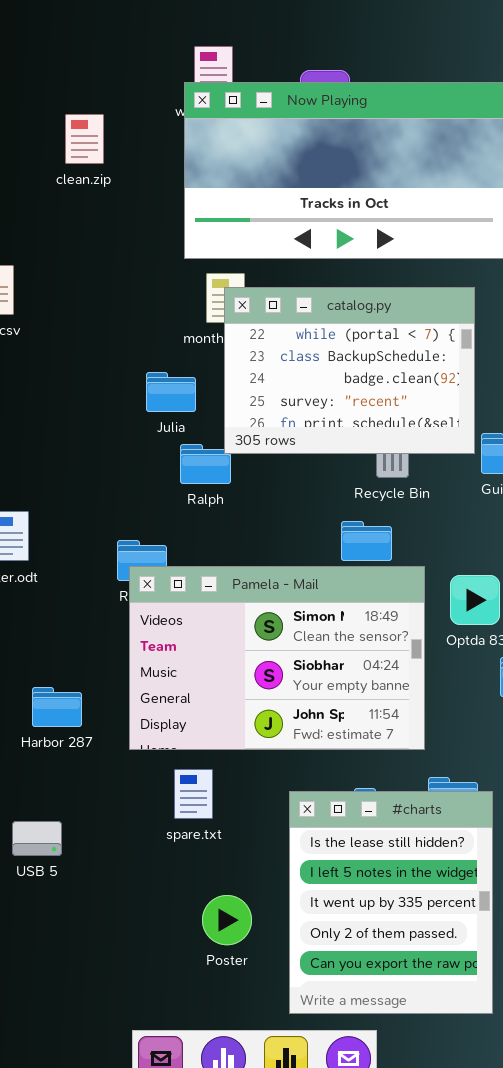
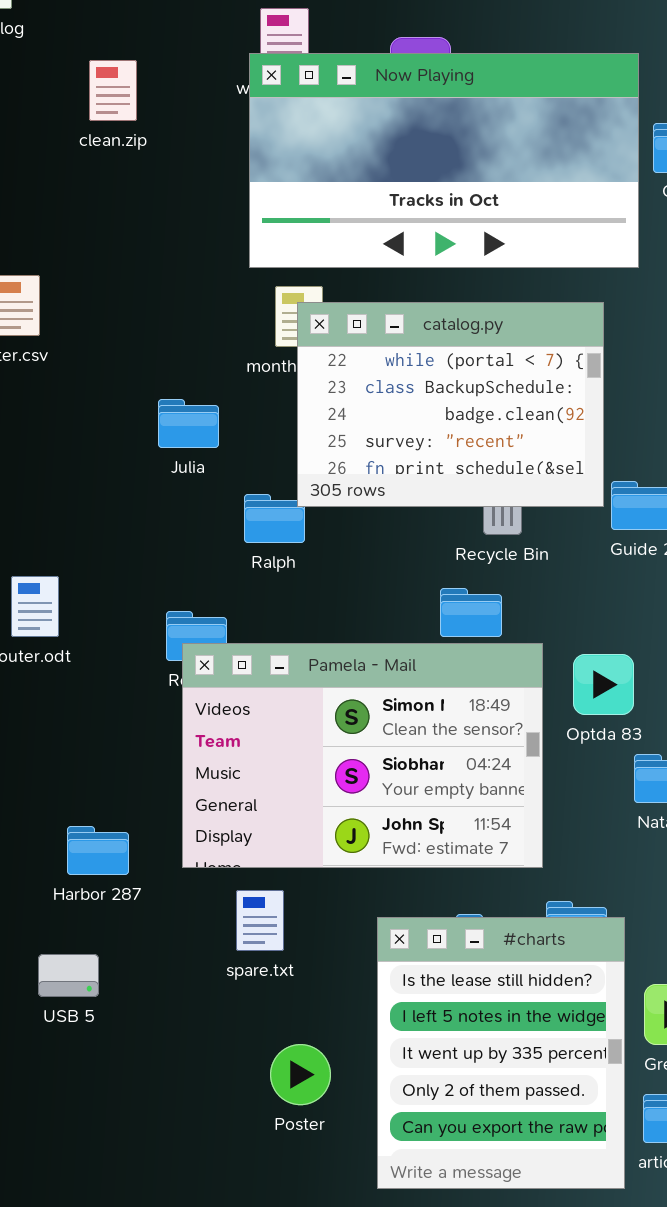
clean.zip: [65,114,104,164] -> [89,60,137,121], moved
Julia: [146,372,196,412] -> [158,399,219,448], moved
Harbor 287: [32,687,82,727] -> [67,826,129,875], moved

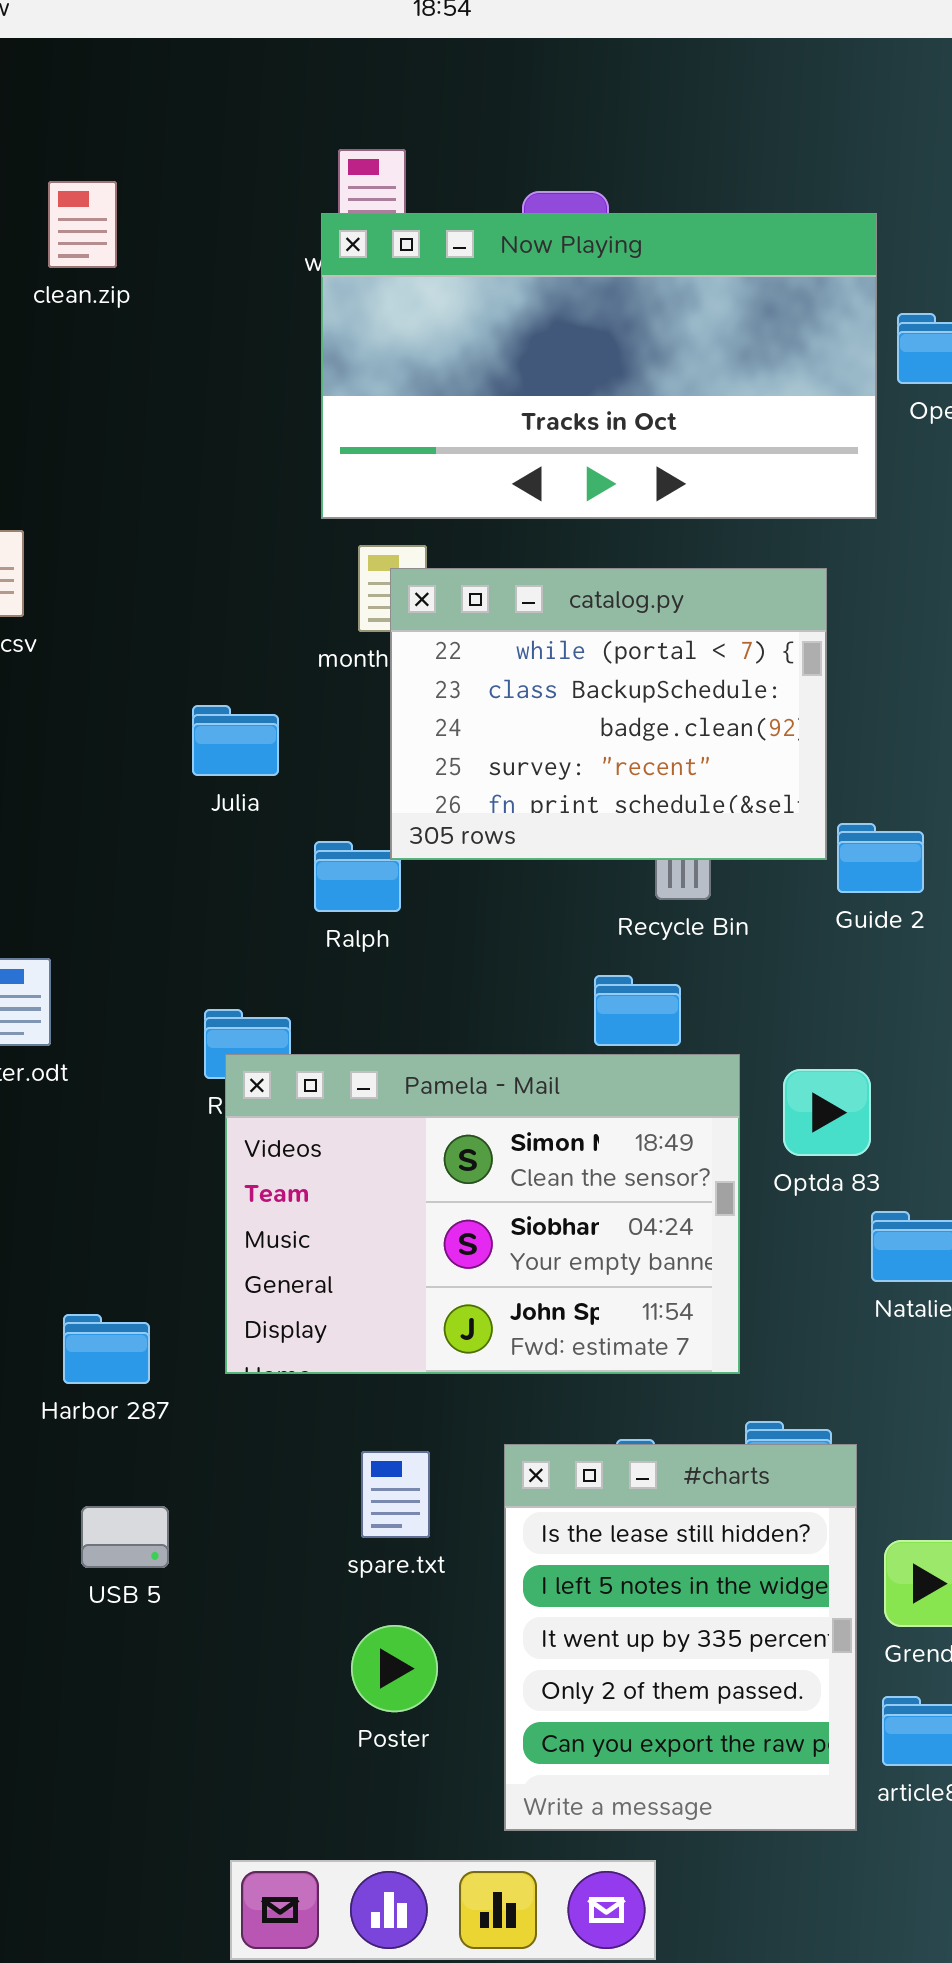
clean.zip: [89,60,137,121] -> [48,181,117,268], moved
spare.txt: [236,890,284,951] -> [361,1451,430,1538], moved
USB 5: [38,954,99,997] -> [81,1506,169,1568], moved

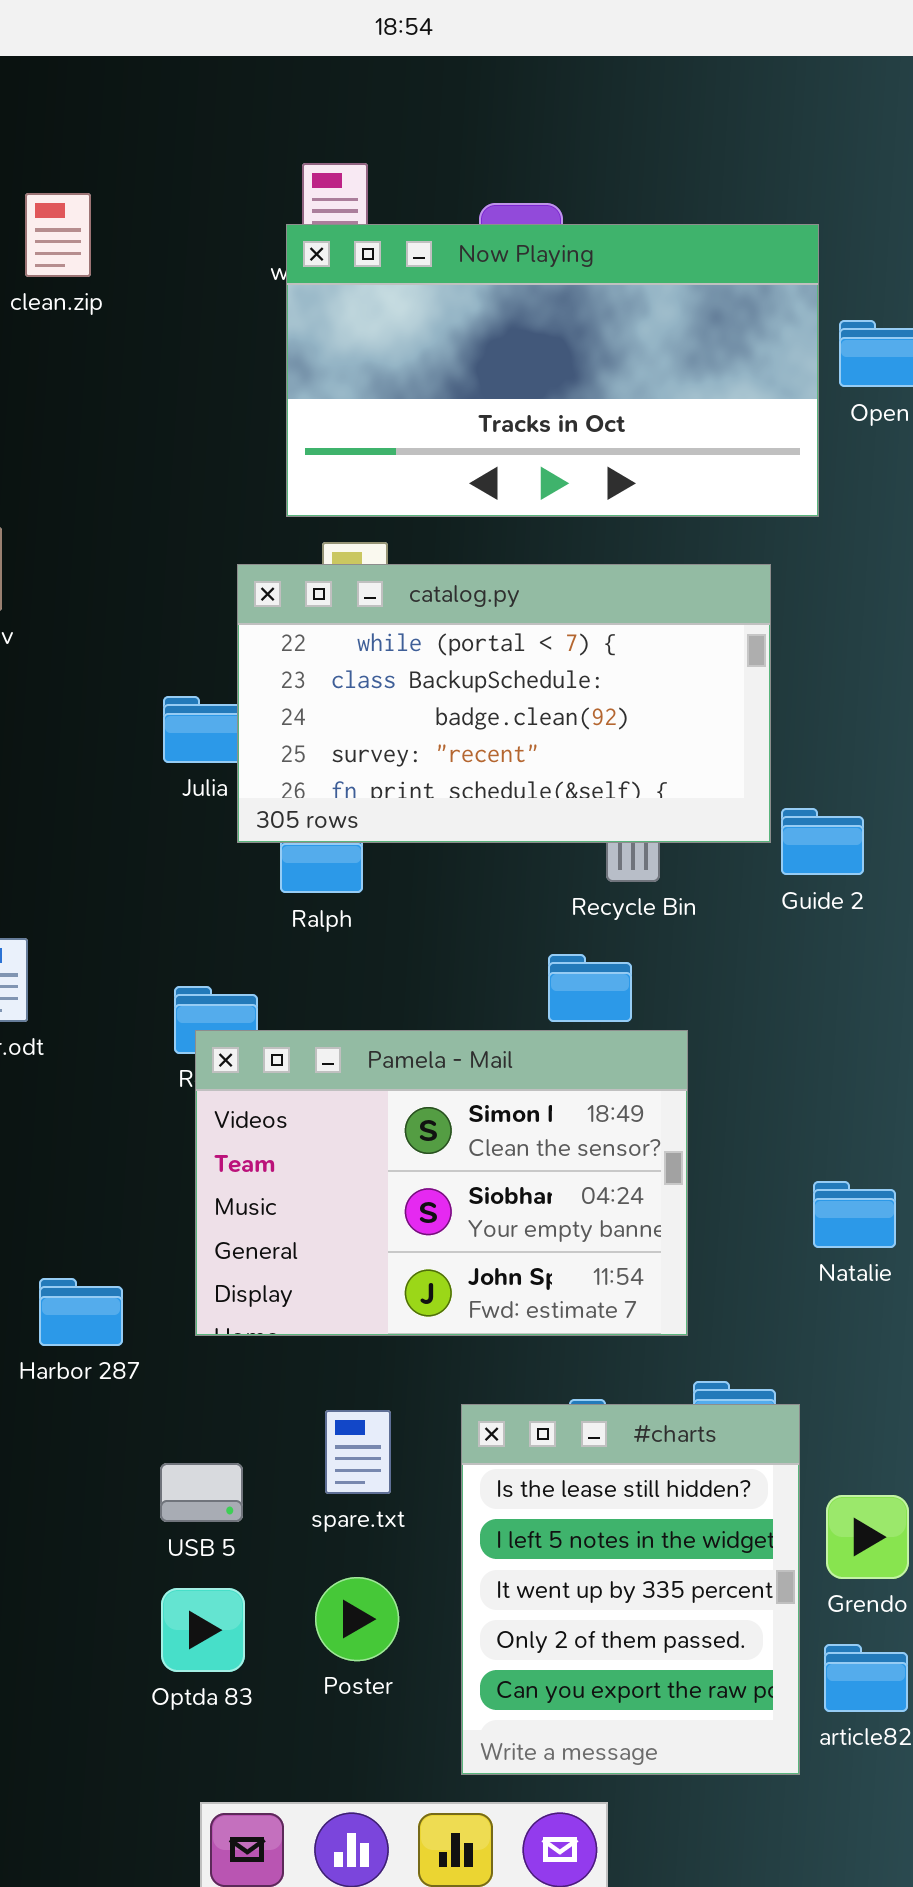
catalog.py: [390,568,827,860] -> [237,564,771,843], resized
Optda 83: [783,1069,871,1156] -> [161,1588,245,1672], moved
USB 5: [81,1506,169,1568] -> [160,1463,243,1522], moved

